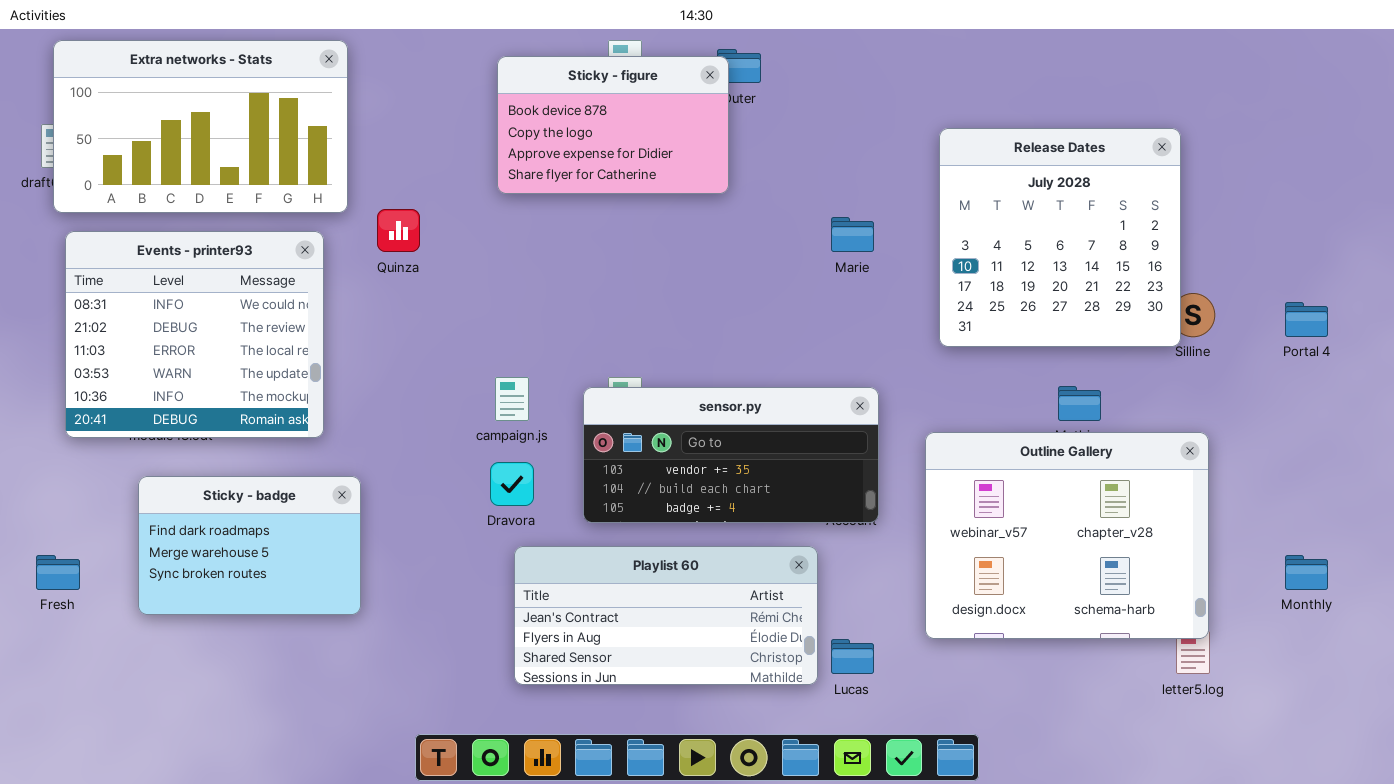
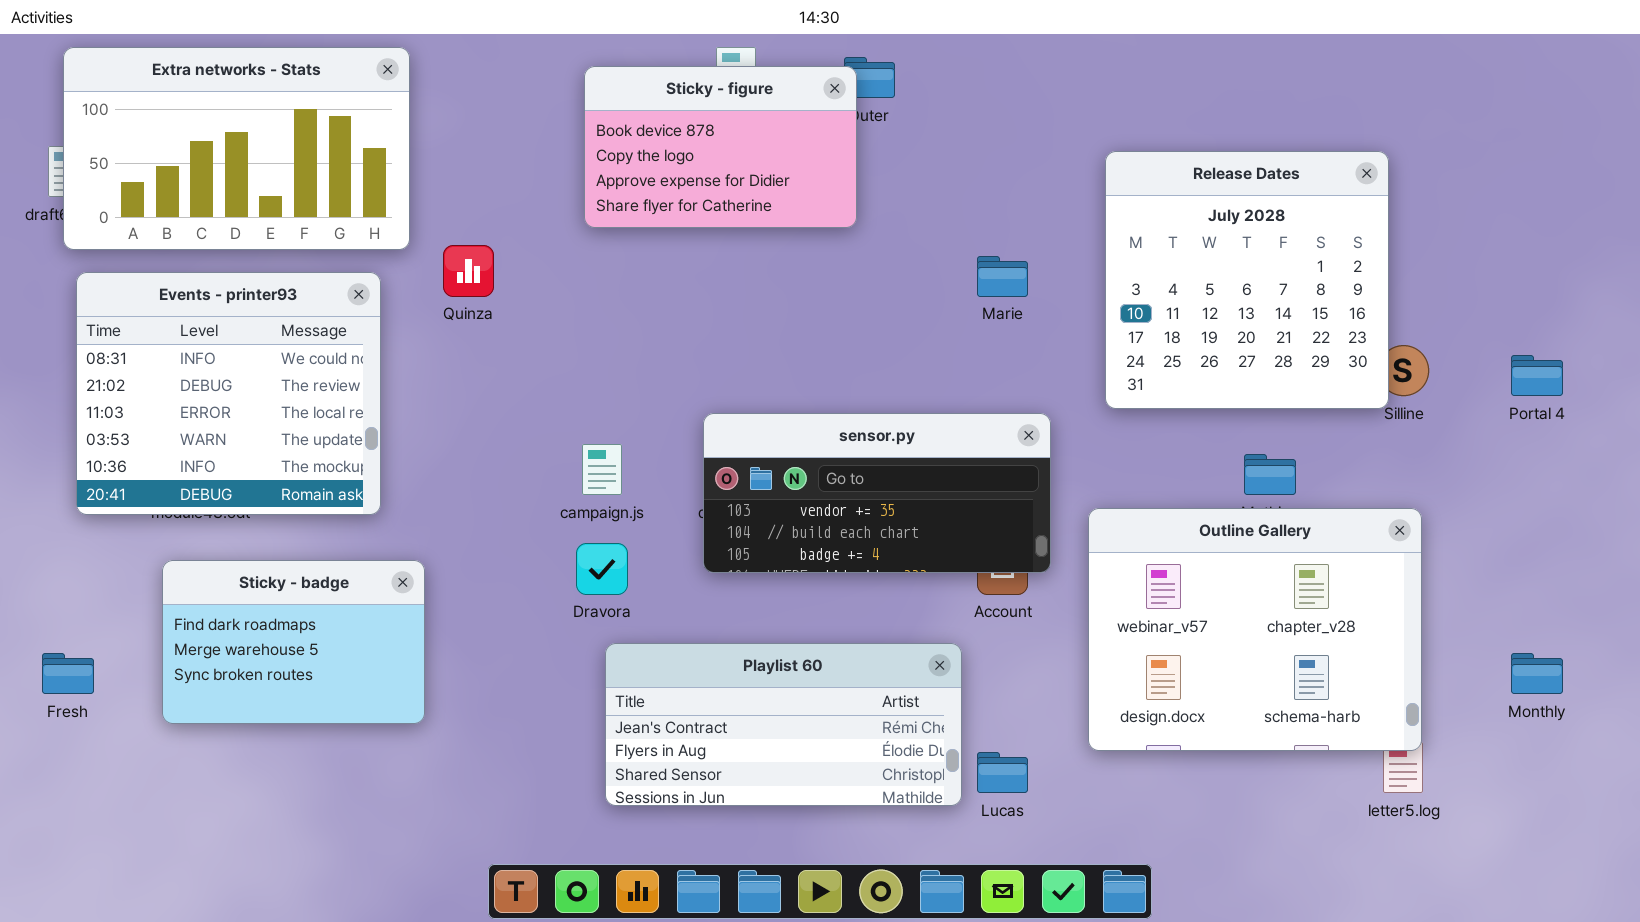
sensor.py: [583,387,879,523] -> [703,413,1051,573], moved

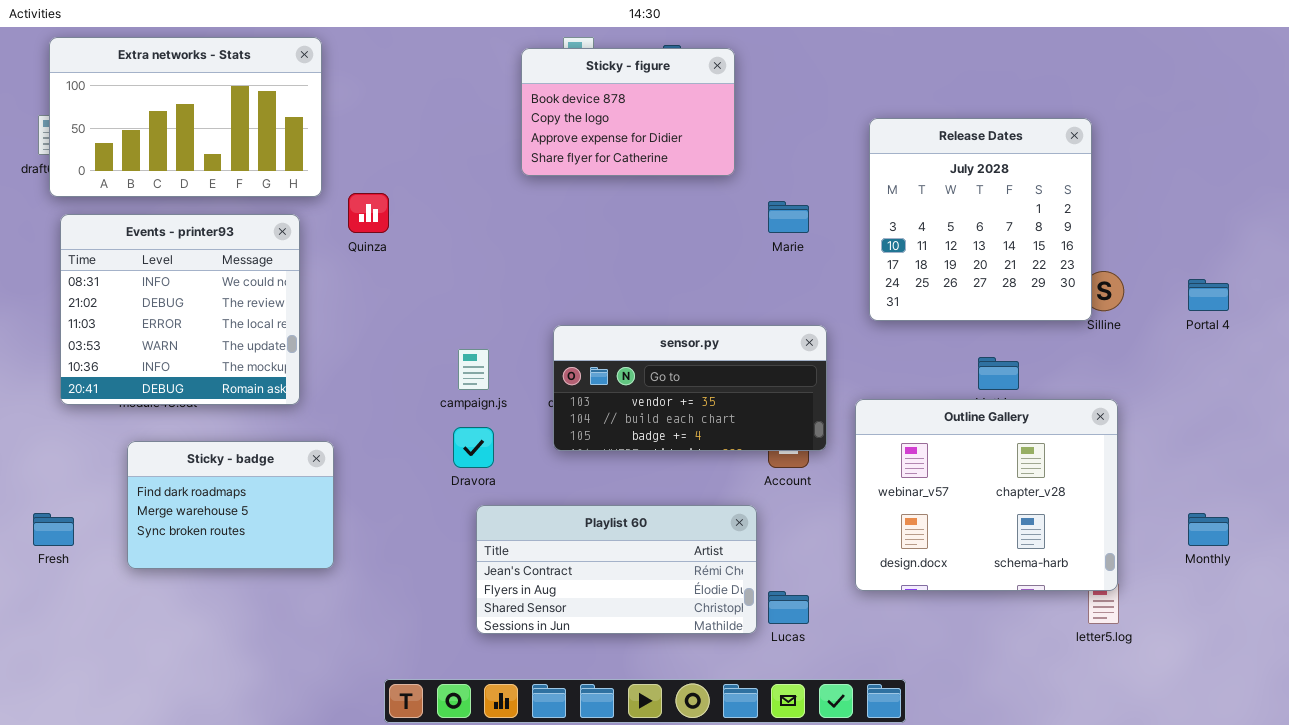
Sticky - figure: [584,66,857,228] -> [521,48,735,176], moved

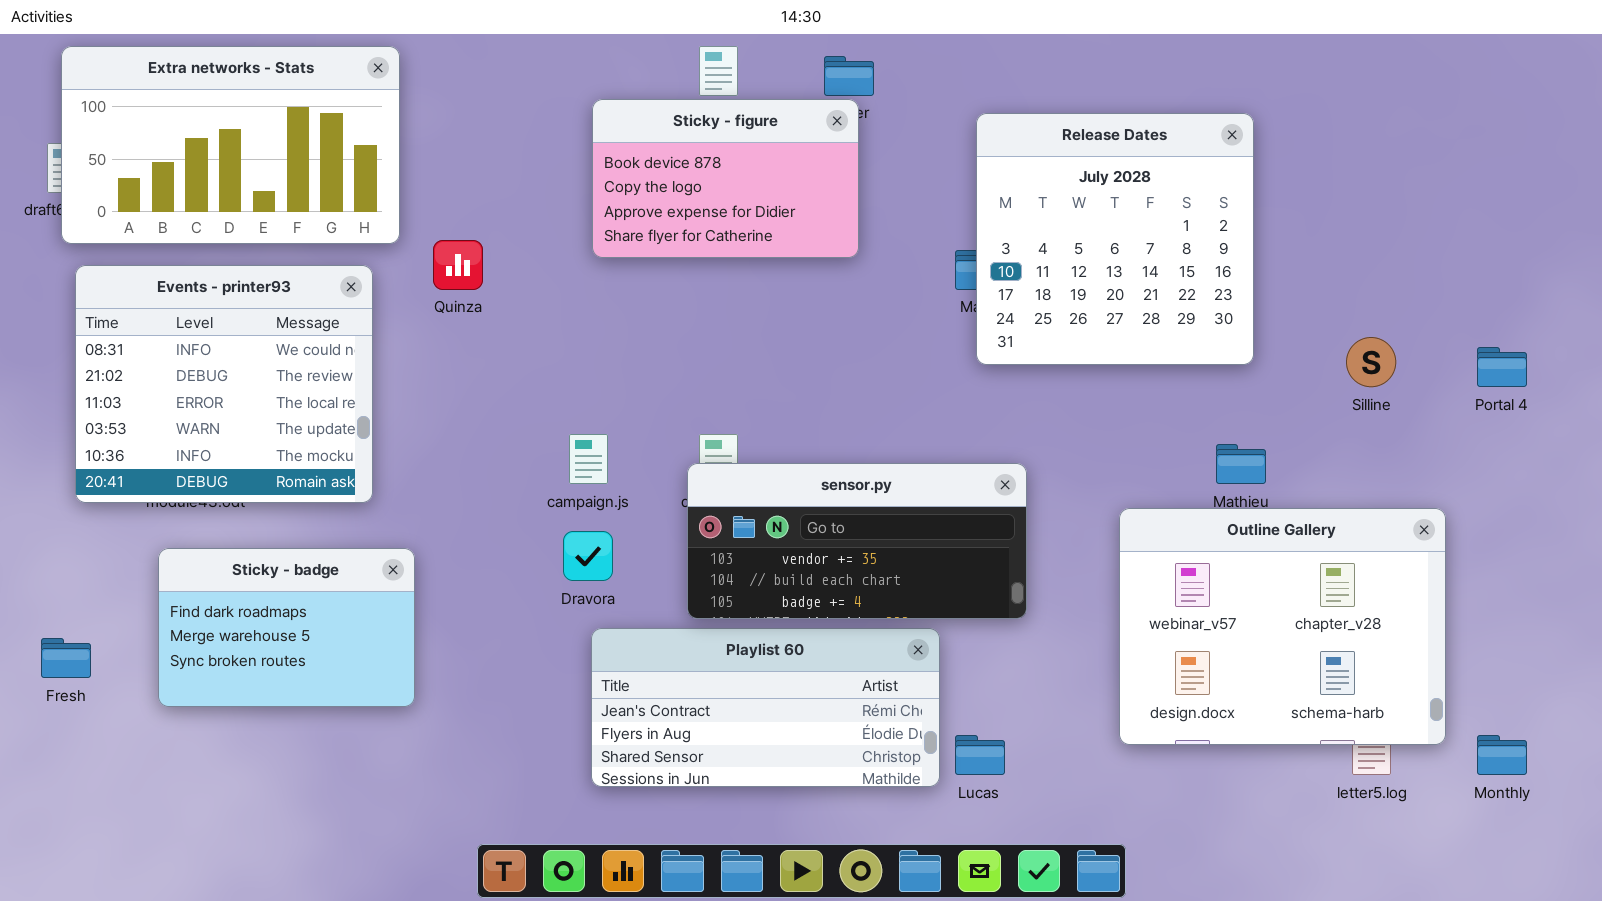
Sticky - figure: [521,48,735,176] -> [592,99,859,258], moved
Release Dates: [869,118,1092,321] -> [976,113,1254,365], moved
sensor.py: [553,325,827,451] -> [687,463,1027,619], moved
Outline Gallery: [855,399,1118,591] -> [1119,508,1446,745], moved
Monthly: [1188,513,1229,546] -> [1477,735,1527,775], moved

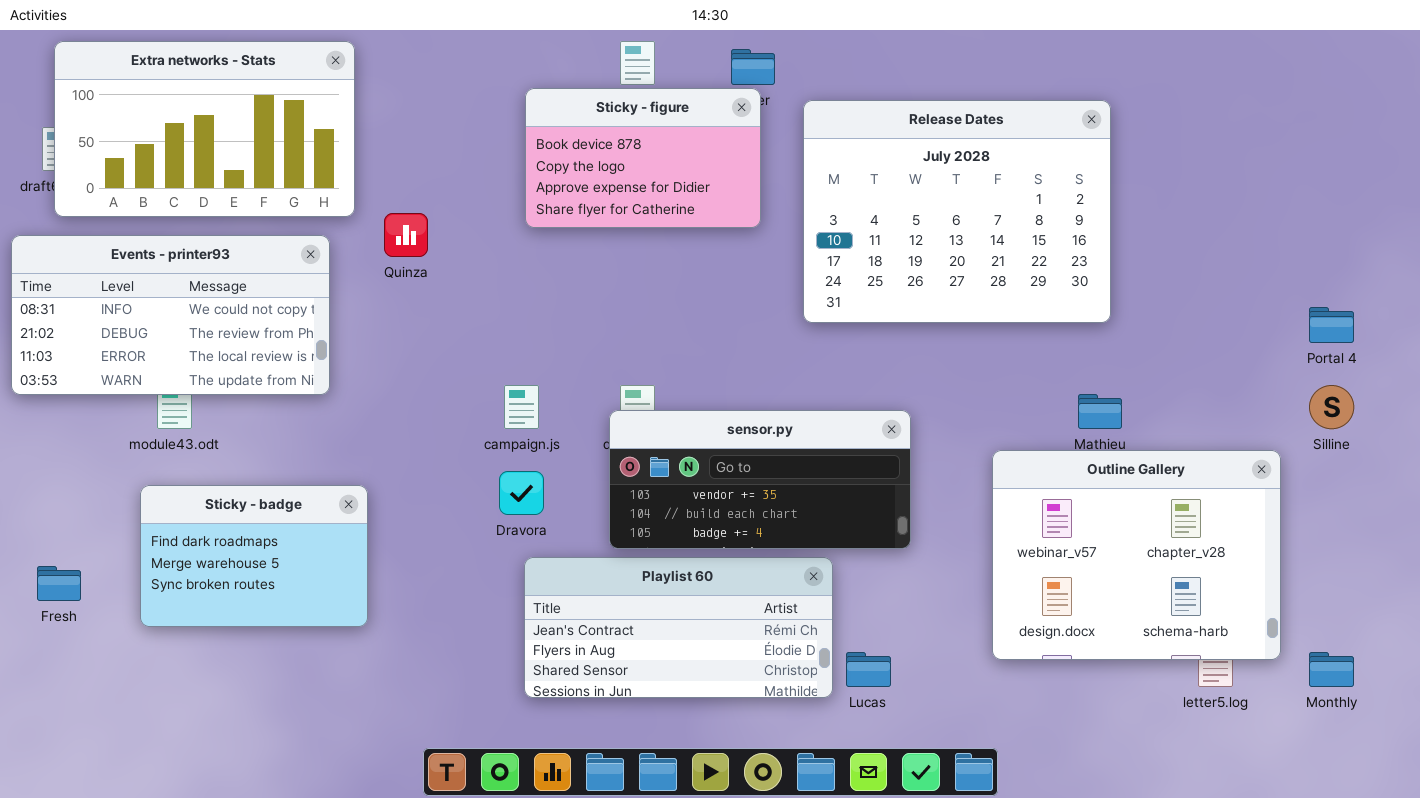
Release Dates: [976,113,1254,365] -> [803,100,1111,323], resized
Events - printer93: [75,265,373,503] -> [11,235,330,395], resized
Silline: [1346,337,1396,387] -> [1309,385,1354,429], moved

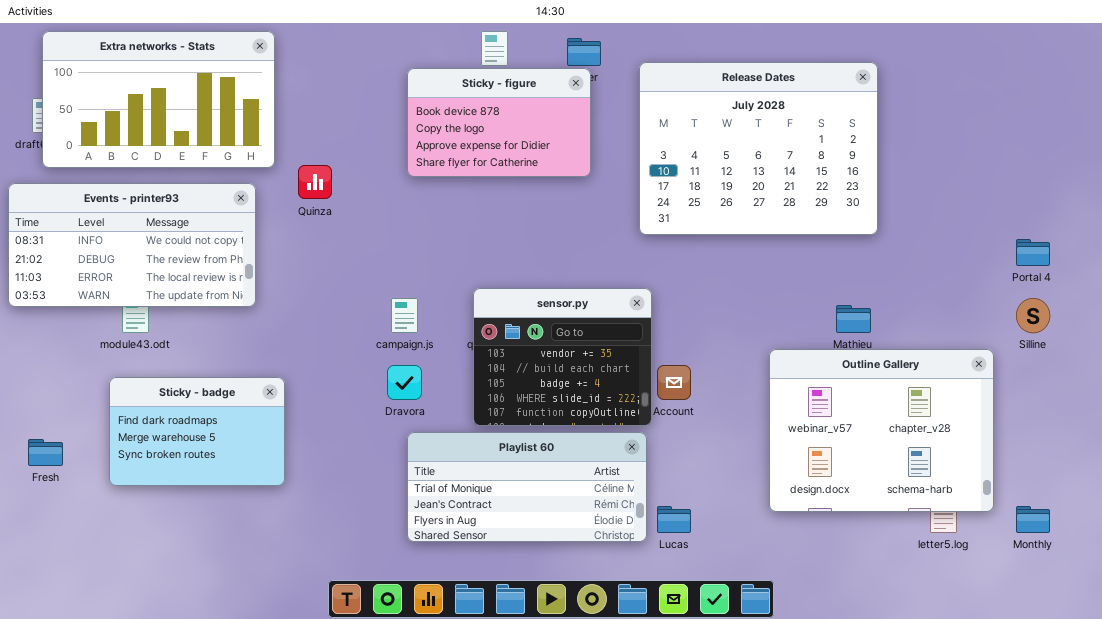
Release Dates: [803,100,1111,323] -> [639,62,878,235], moved
sensor.py: [609,410,911,549] -> [473,288,652,426], resized
Playlist 60: [524,557,833,698] -> [407,432,647,542], scrolled up 1 row

